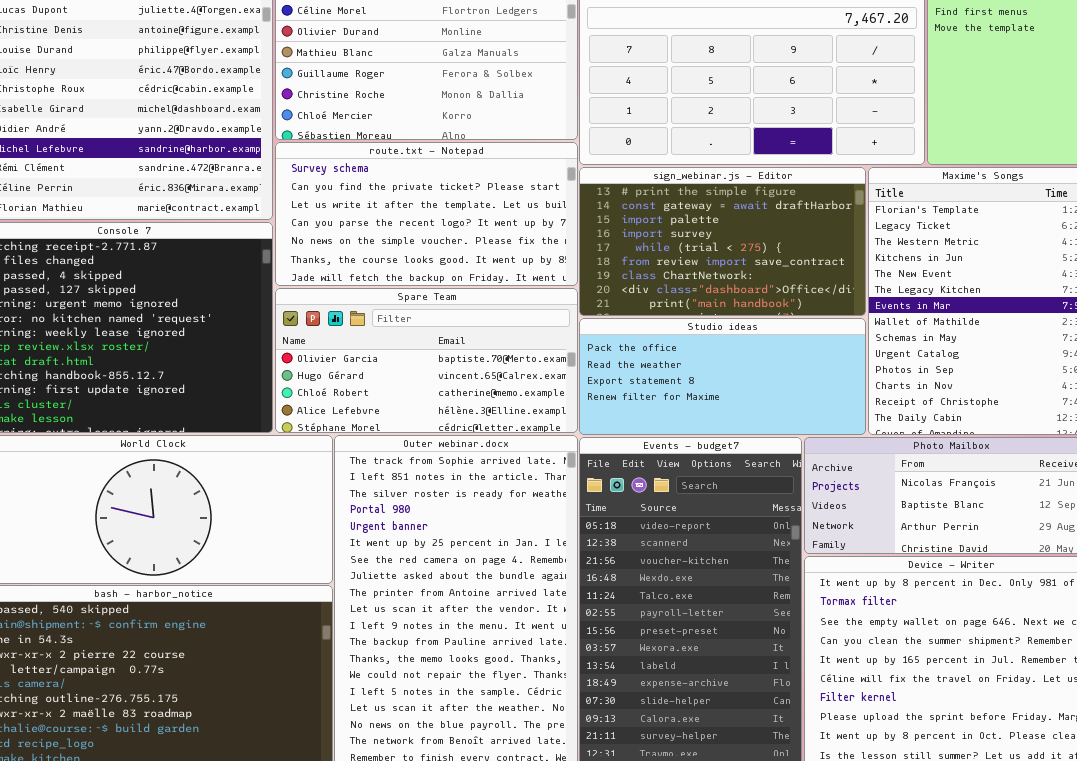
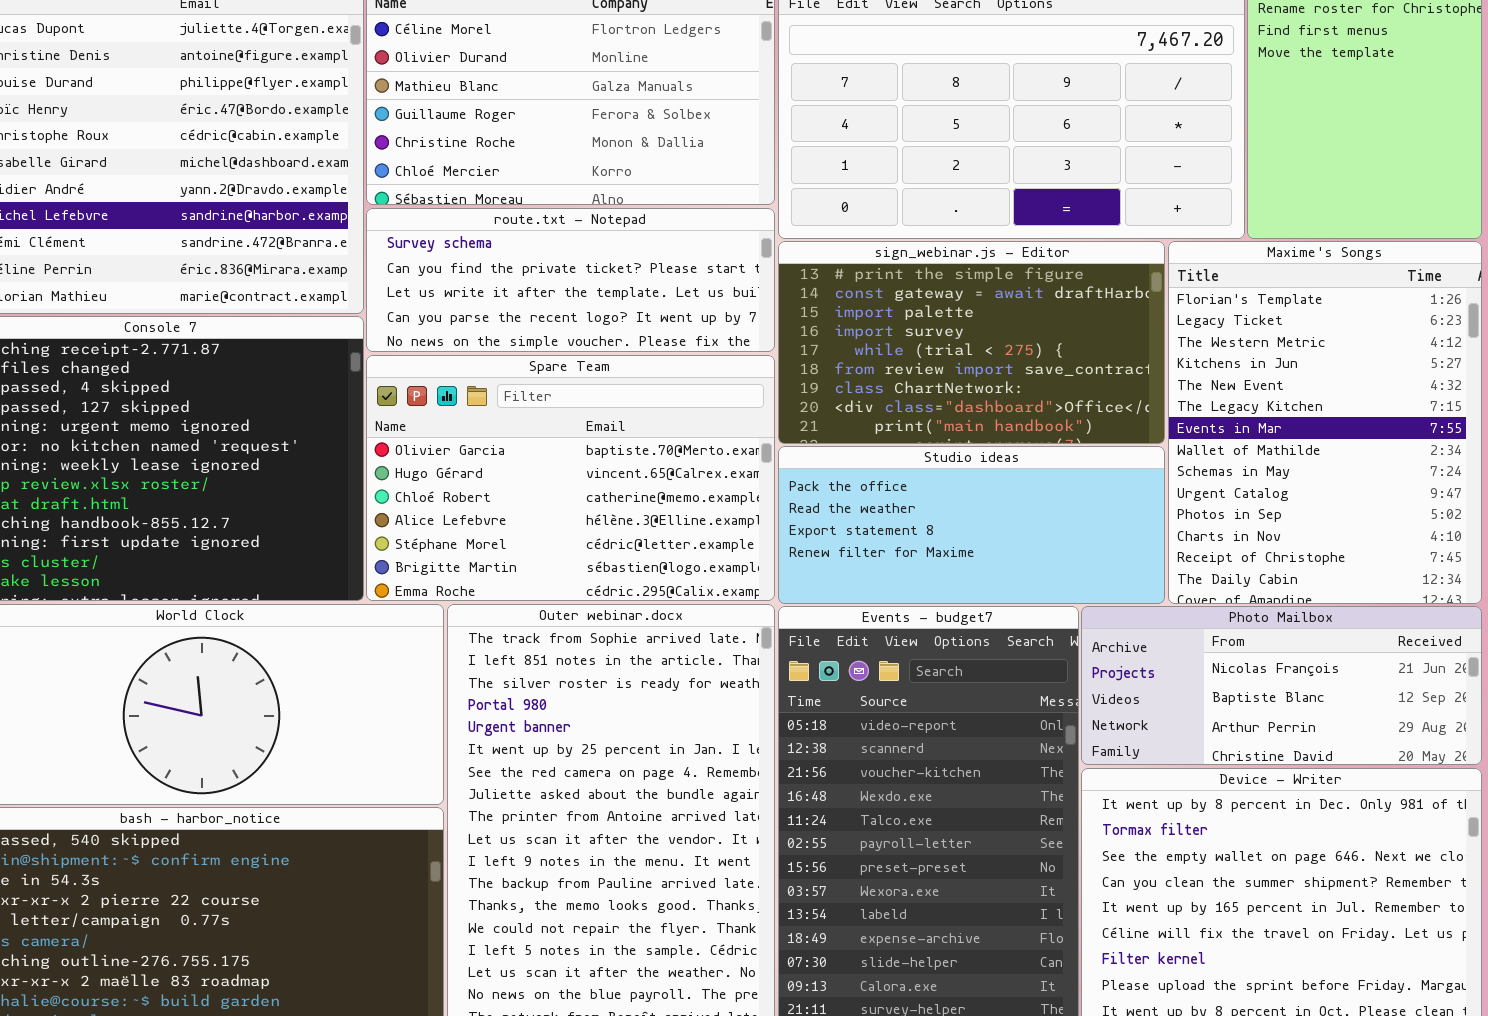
route.txt - Notepad: [275,142,578,286] -> [366,208,775,352], resized
Spare Team: [275,288,578,433] -> [366,355,775,601], resized

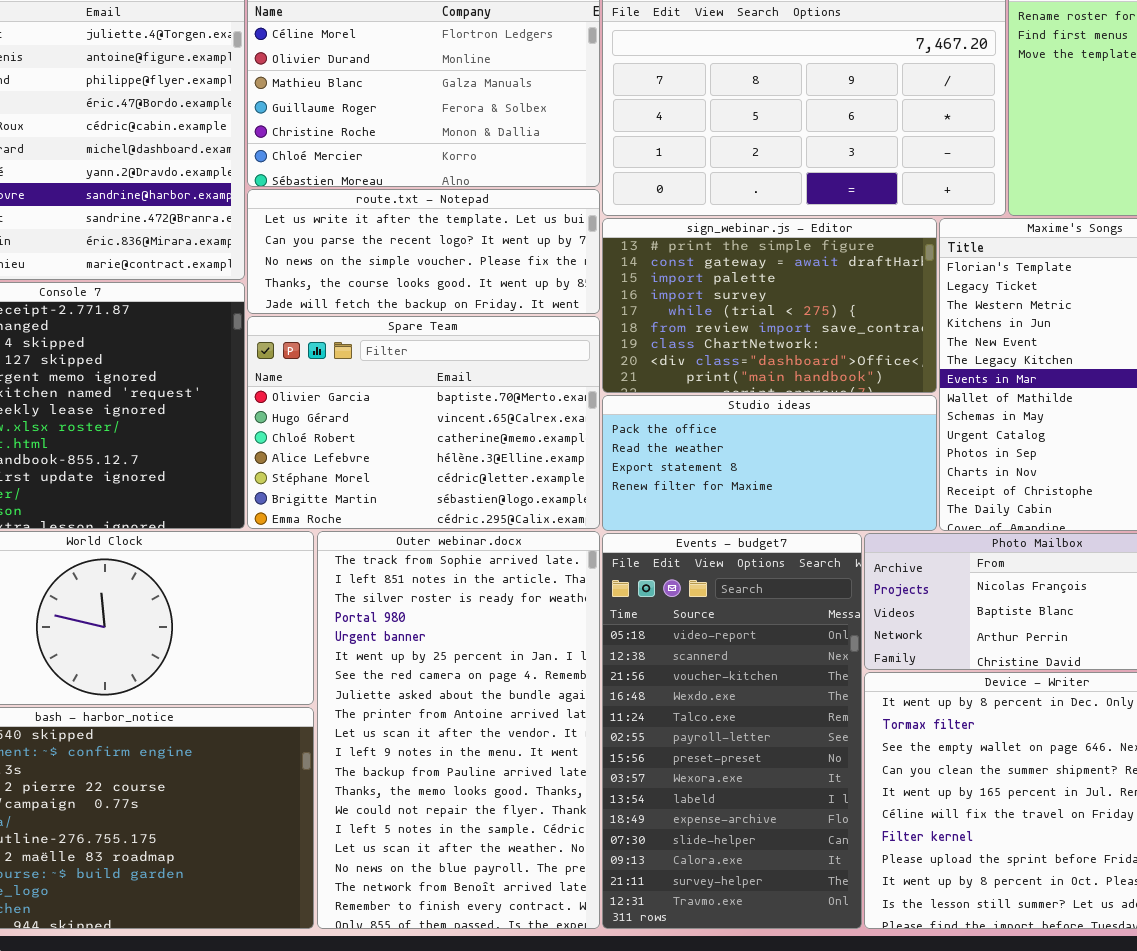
route.txt - Notepad: [366,208,775,352] -> [247,189,600,314], scrolled down 2 rows

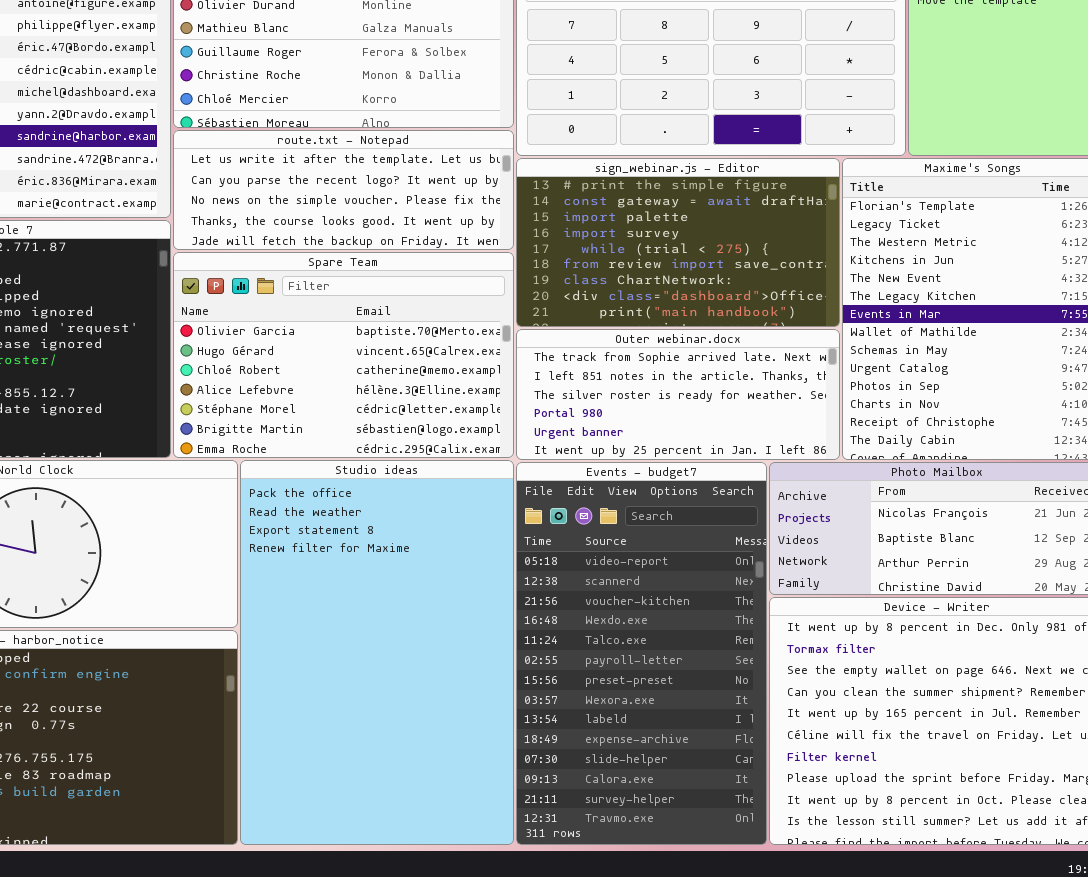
Studio ideas: [602,395,937,531] -> [240,460,514,845], moved, resized
Outer webinar.docx: [317,531,600,929] -> [516,329,840,460], moved, resized

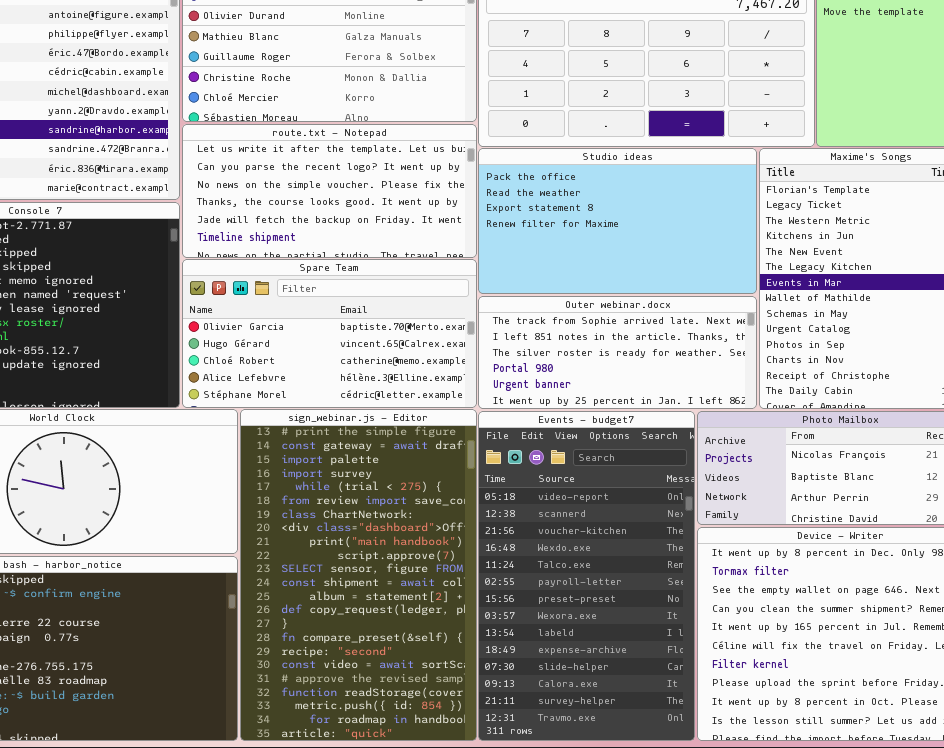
route.txt - Notepad: [173,130,514,250] -> [182,124,477,258], resized
sign_webinar.js - Editor: [516,158,840,327] -> [240,409,477,741], moved, resized
Spare Team: [173,252,514,458] -> [182,259,477,408], resized
Studio ideas: [240,460,514,845] -> [478,148,757,294], moved, resized

